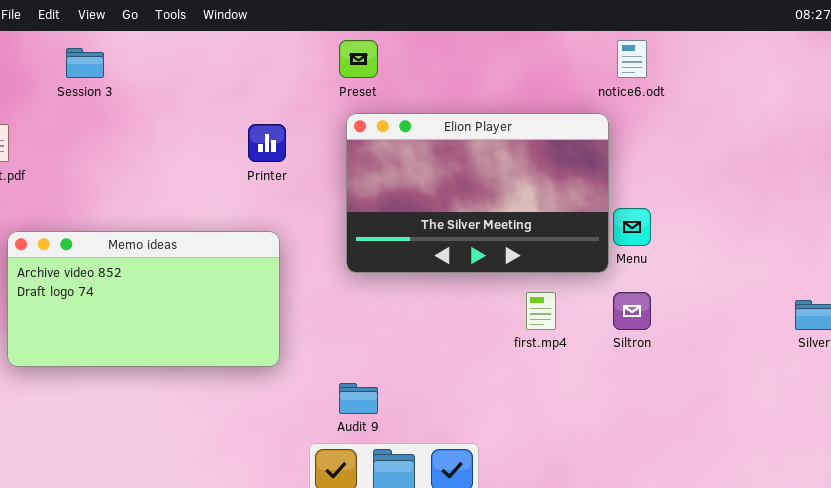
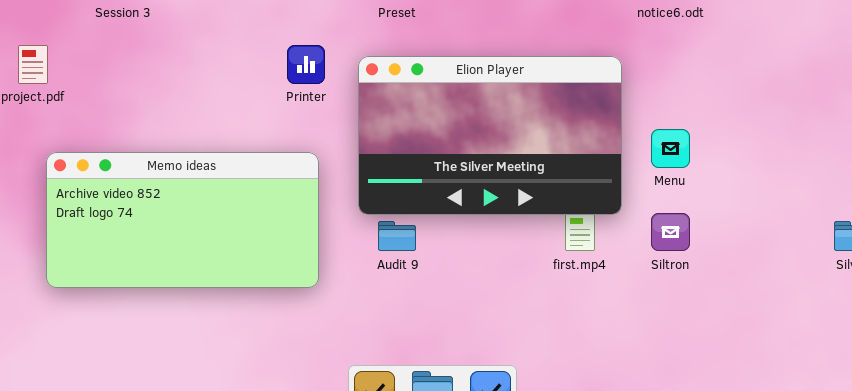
Elion Player: [346,113,609,273] -> [358,56,622,215], moved
Audit 9: [339,383,378,414] -> [378,221,416,251], moved

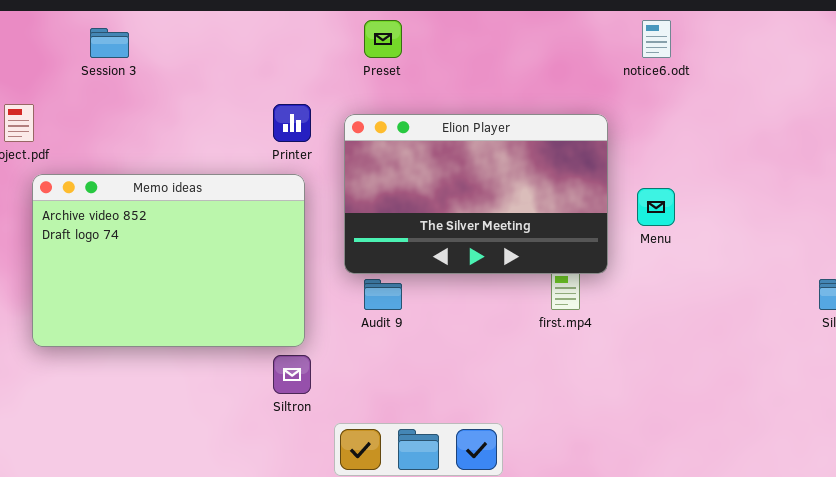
Memo ideas: [46,152,319,288] -> [32,174,305,347], resized
Siltron: [651,213,690,251] -> [273,355,311,394], moved

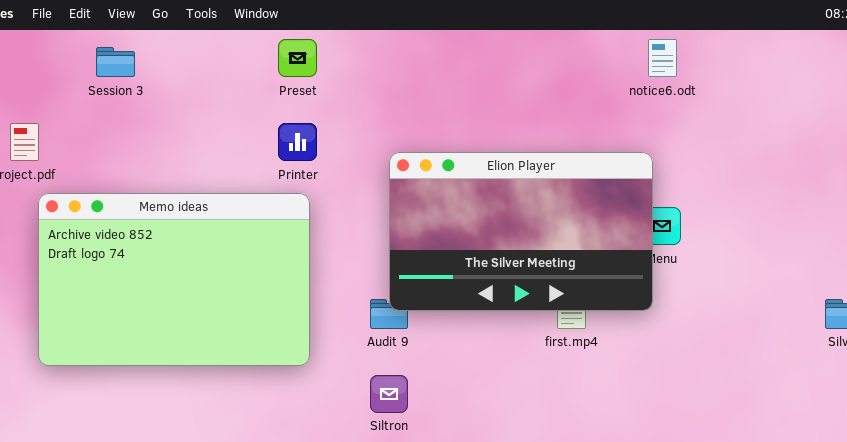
Preset: [364,20,402,58] -> [278,39,317,77], moved
Elion Player: [344,114,608,274] -> [389,152,653,311], moved
Siltron: [273,355,311,394] -> [370,375,408,413], moved

